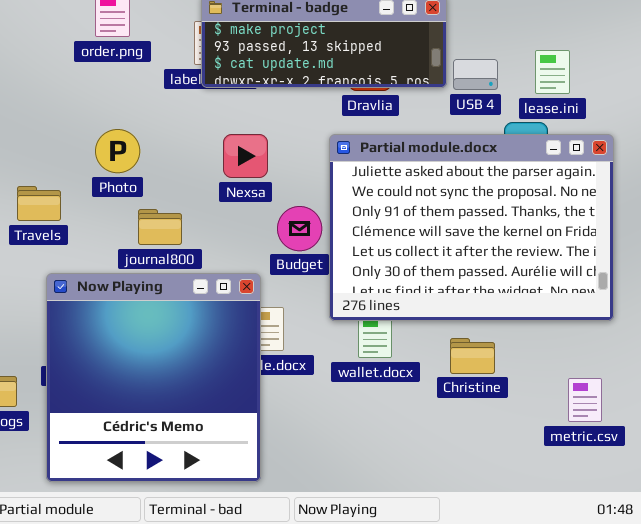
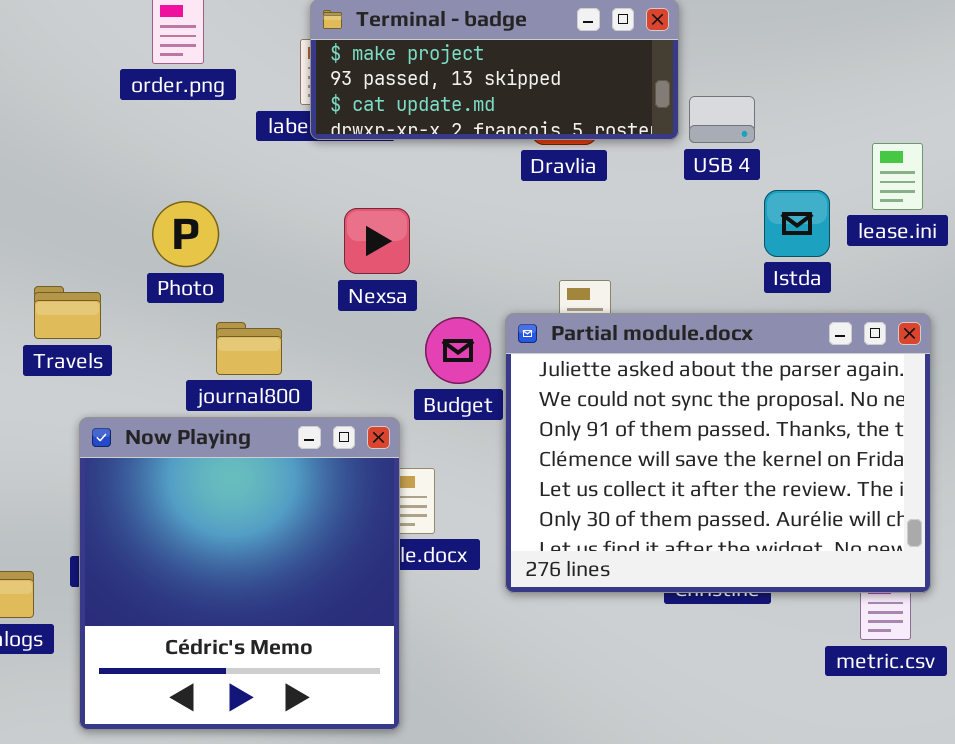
lease.ini: [535,50,570,94] -> [872,143,923,210], moved
Partial module.docx: [329,134,614,321] -> [505,313,931,593], moved

